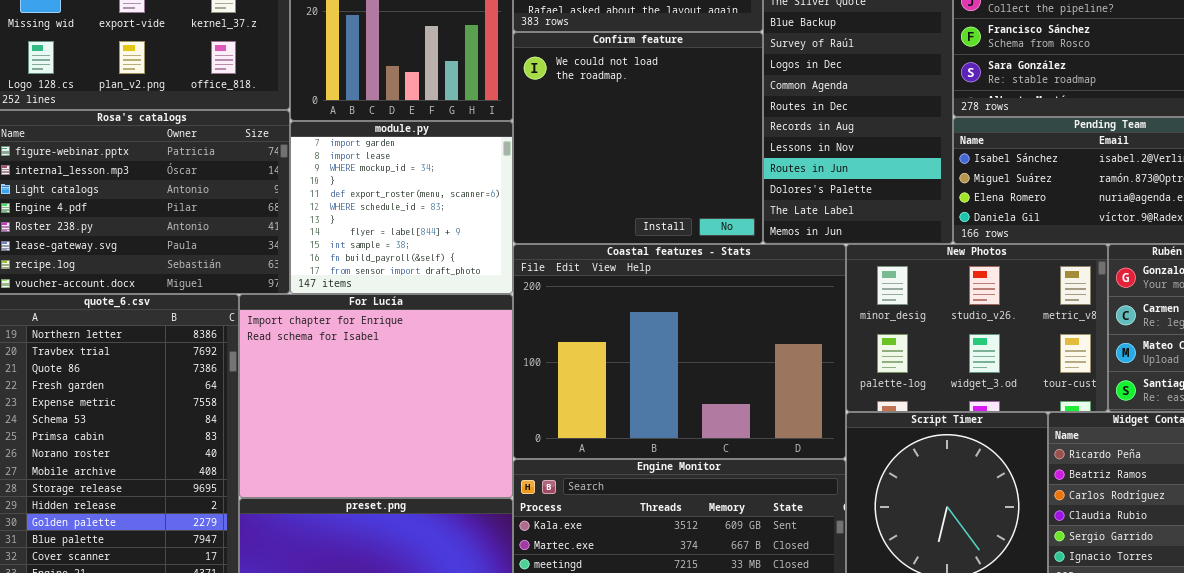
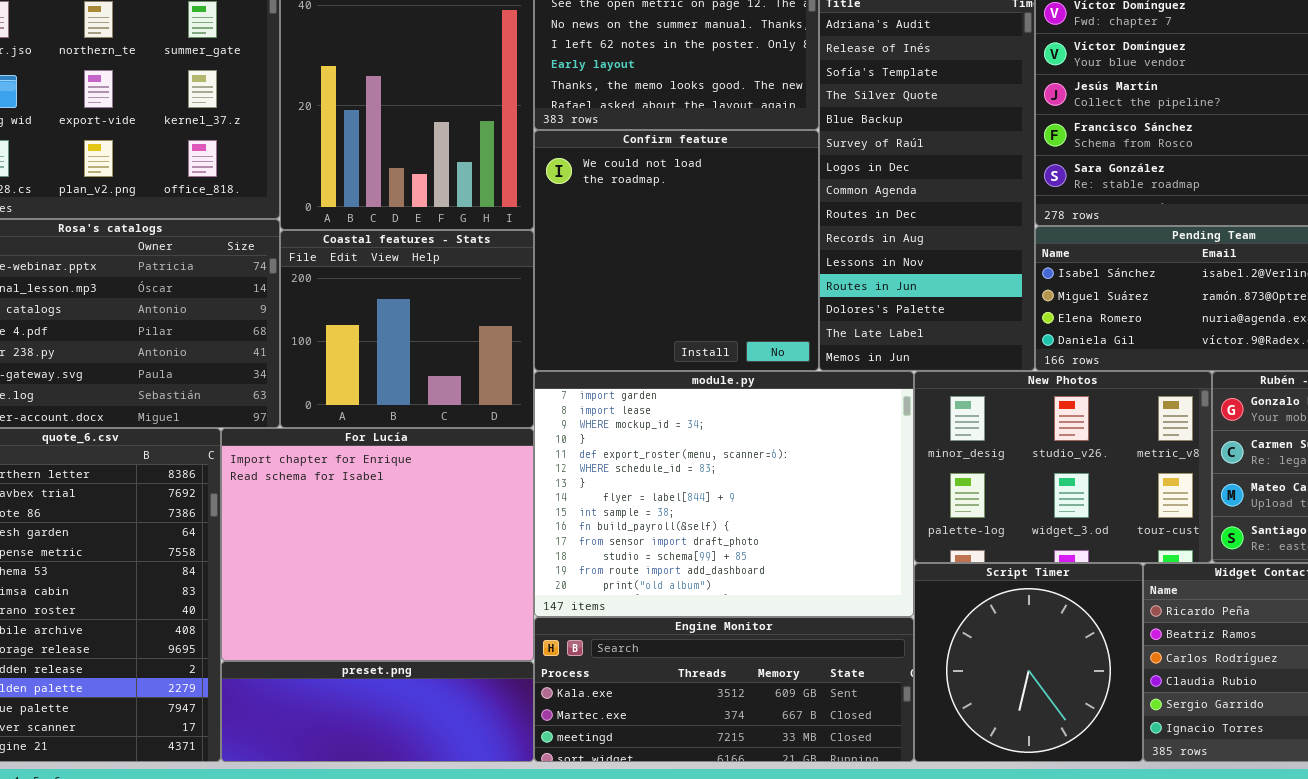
module.py: [290,121,513,294] -> [534,371,914,617], moved, resized
Coastal features - Stats: [513,244,846,459] -> [280,230,534,428], moved, resized

